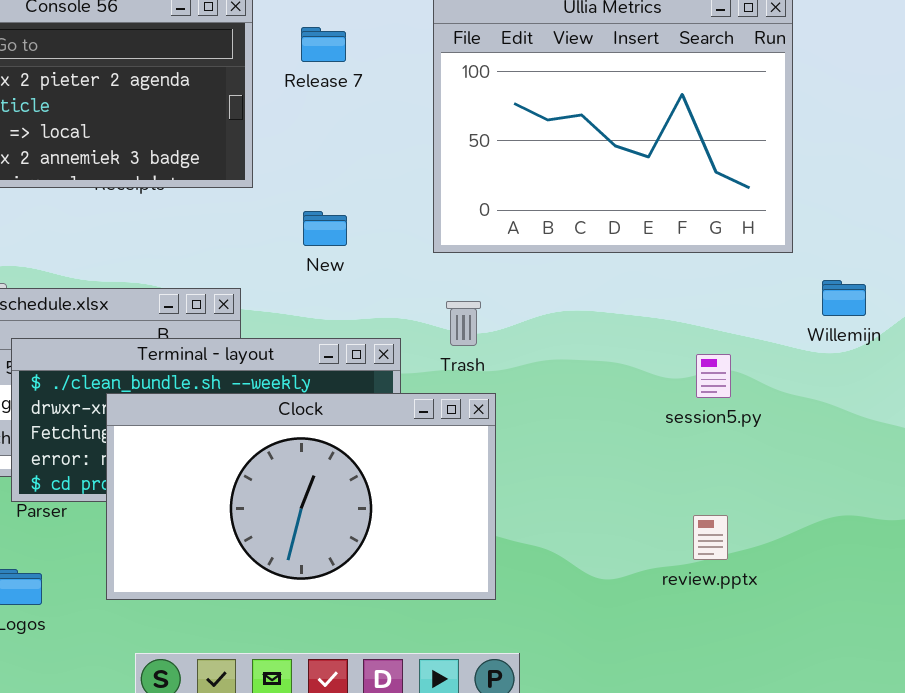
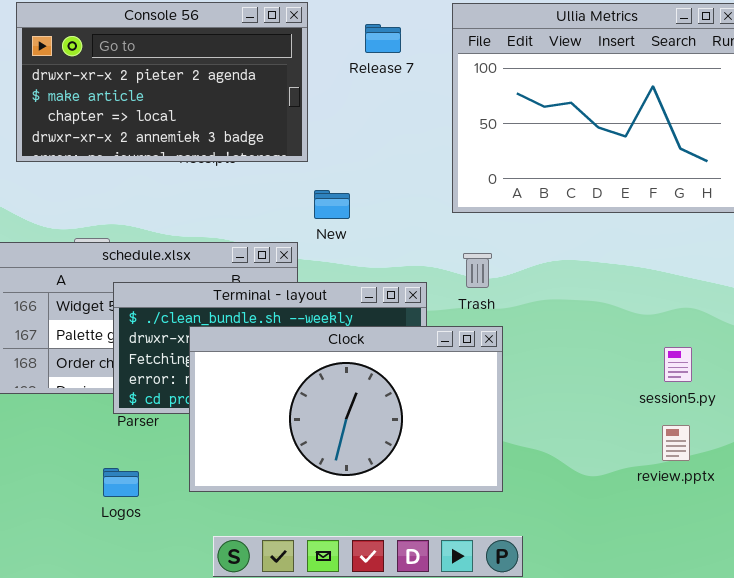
Release 7: [301,27,346,62] -> [365,24,401,53], moved
New: [303,211,347,246] -> [314,190,350,219], moved
session5.py: [696,354,731,398] -> [664,347,692,382], moved

